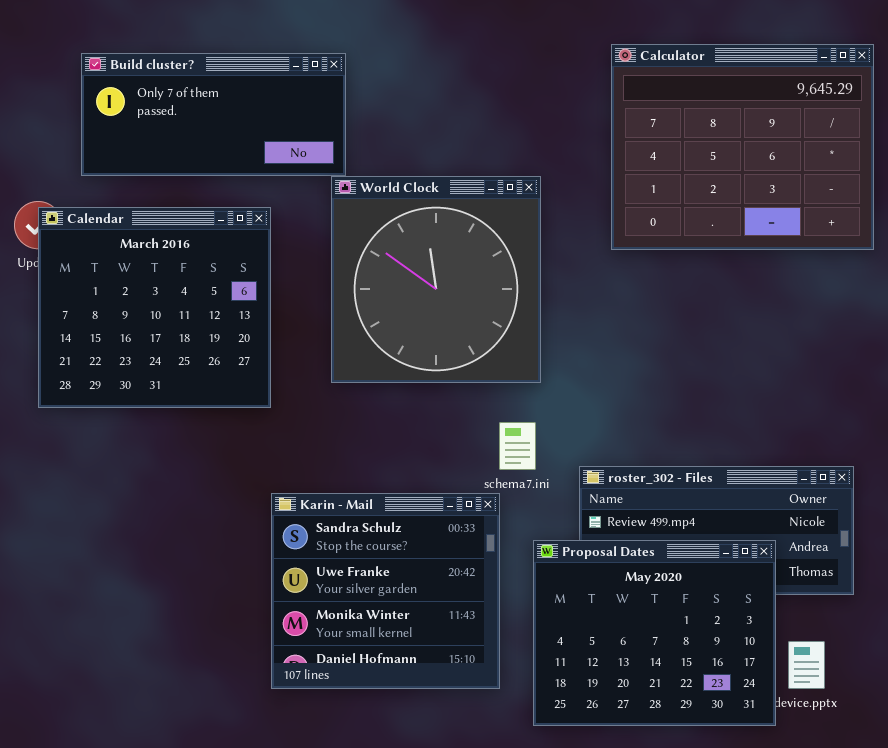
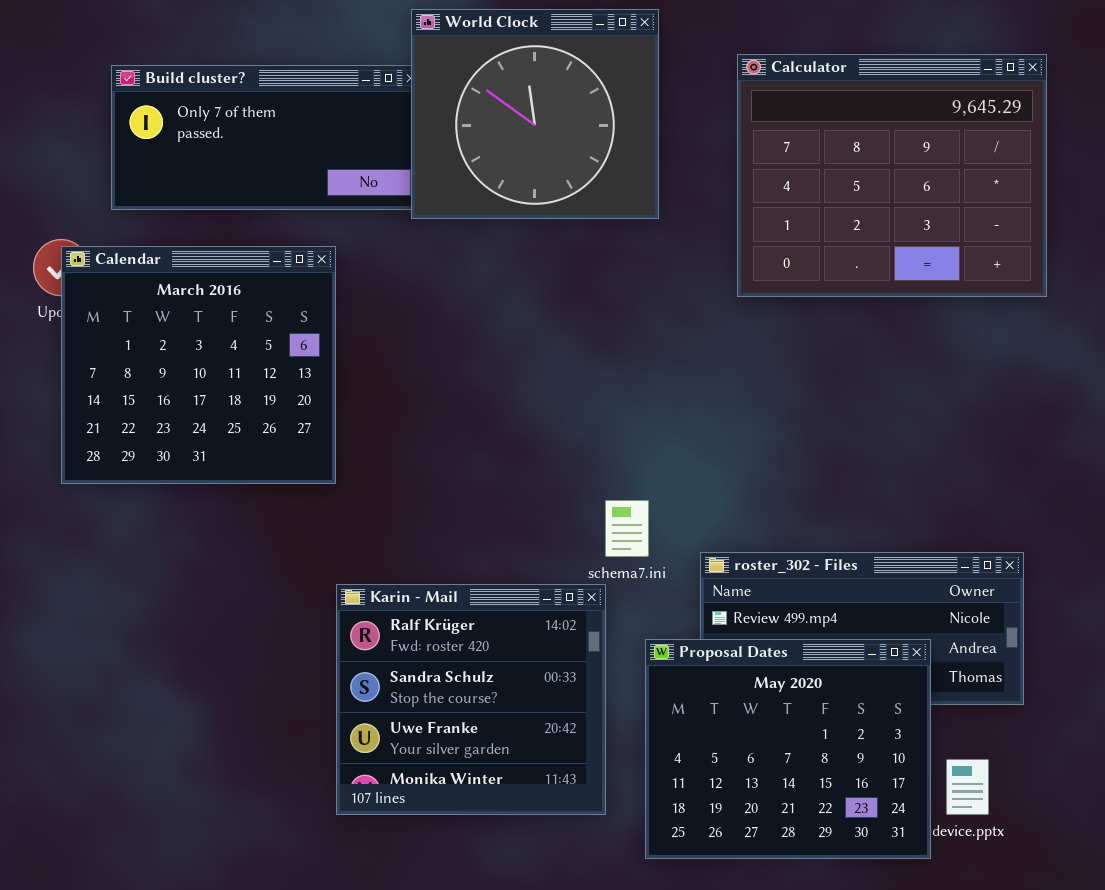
World Clock: [331,176,541,383] -> [411,9,659,219], moved, resized
Karin - Mail: [271,493,500,689] -> [336,584,606,815], scrolled up 1 row

